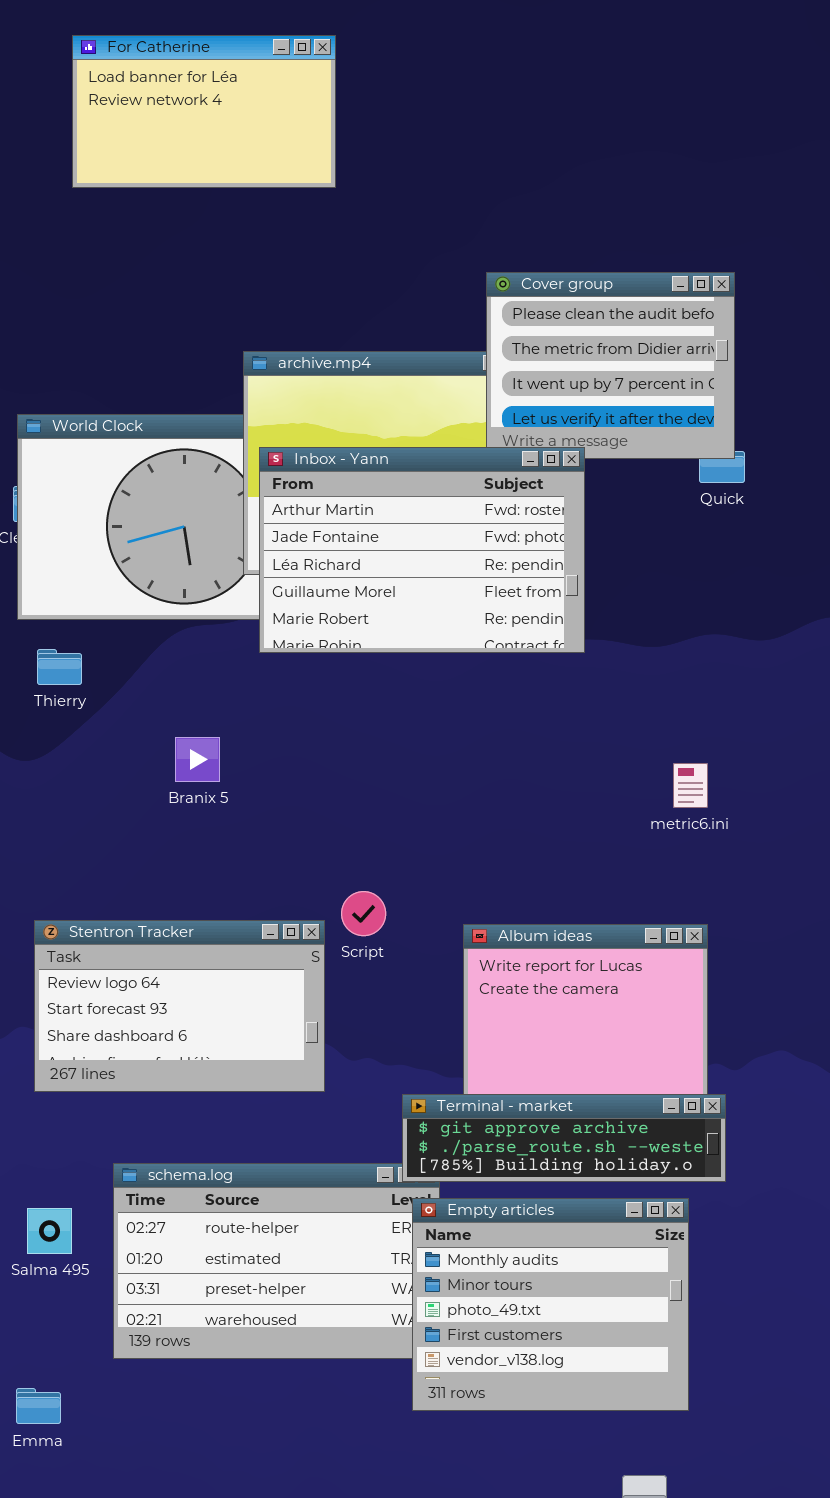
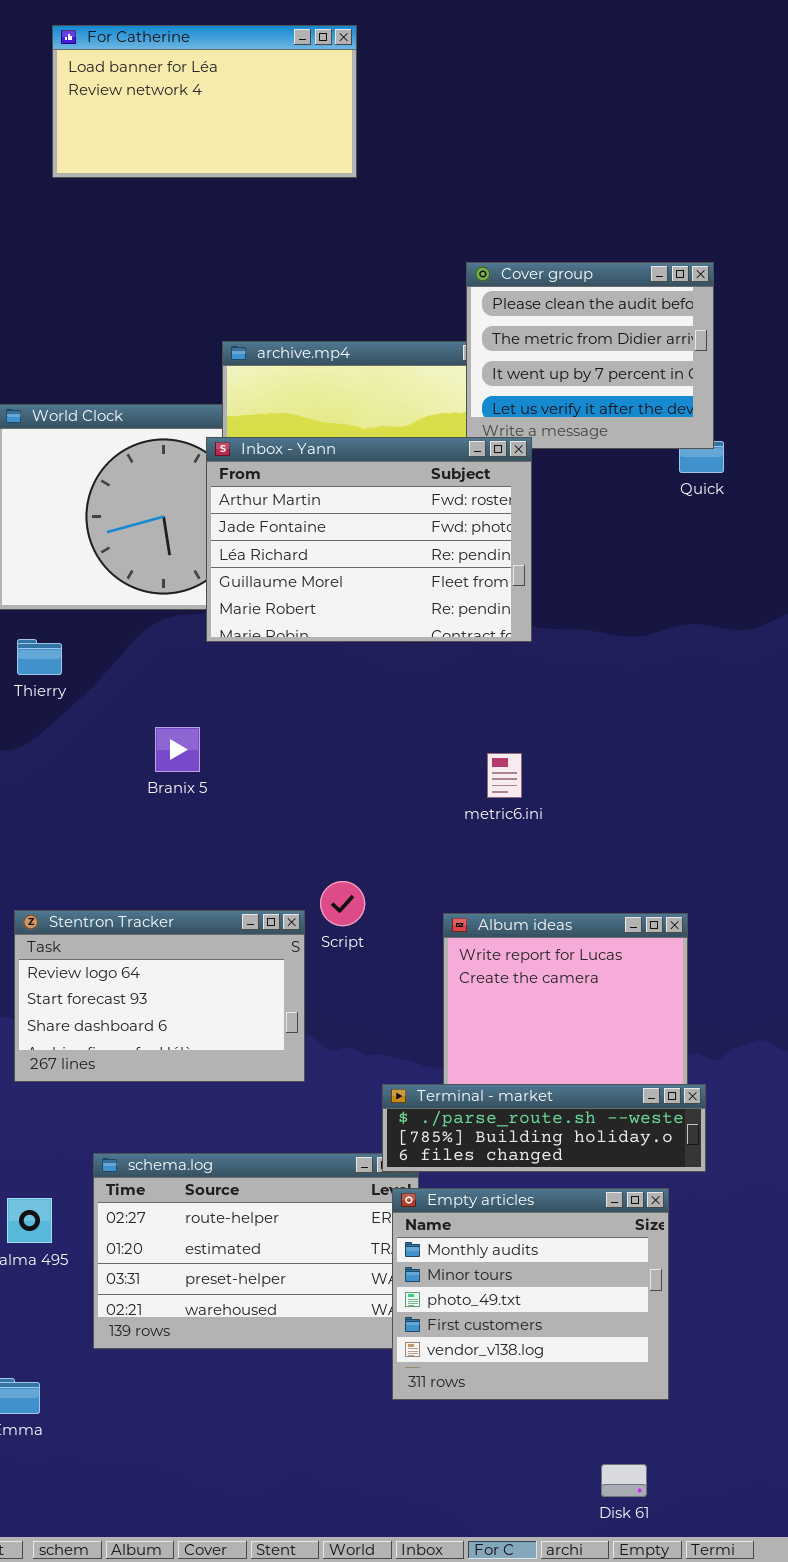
For Catherine: [72,35,336,188] -> [52,25,357,178], resized
Inbox - Yann: [259,447,585,653] -> [206,437,532,642], moved
metric6.ini: [673,763,708,808] -> [487,753,522,798], moved
Terminal - market: [402,1094,726,1182] -> [382,1084,706,1172], scrolled down 1 row

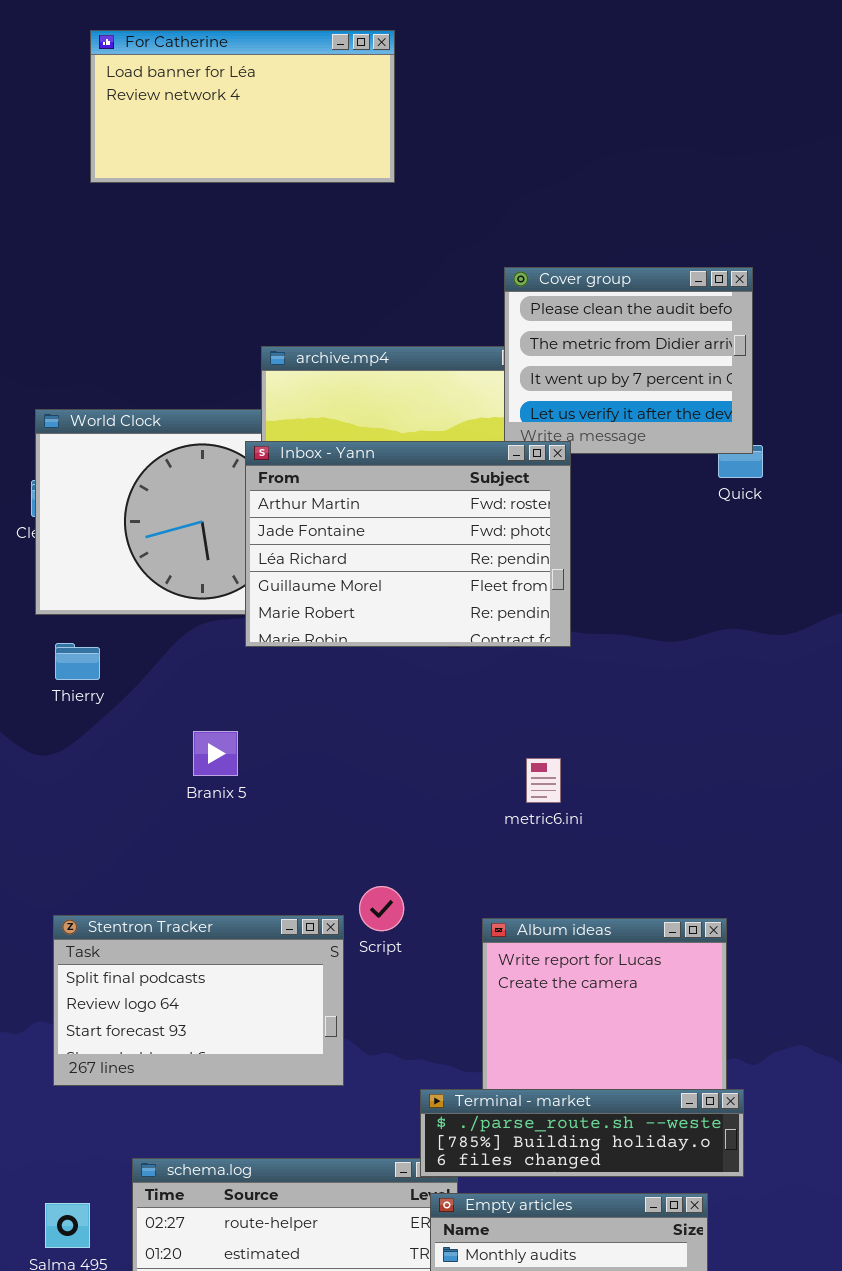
Stentron Tracker: [14,910,305,1082] -> [53,915,344,1086], scrolled up 1 row

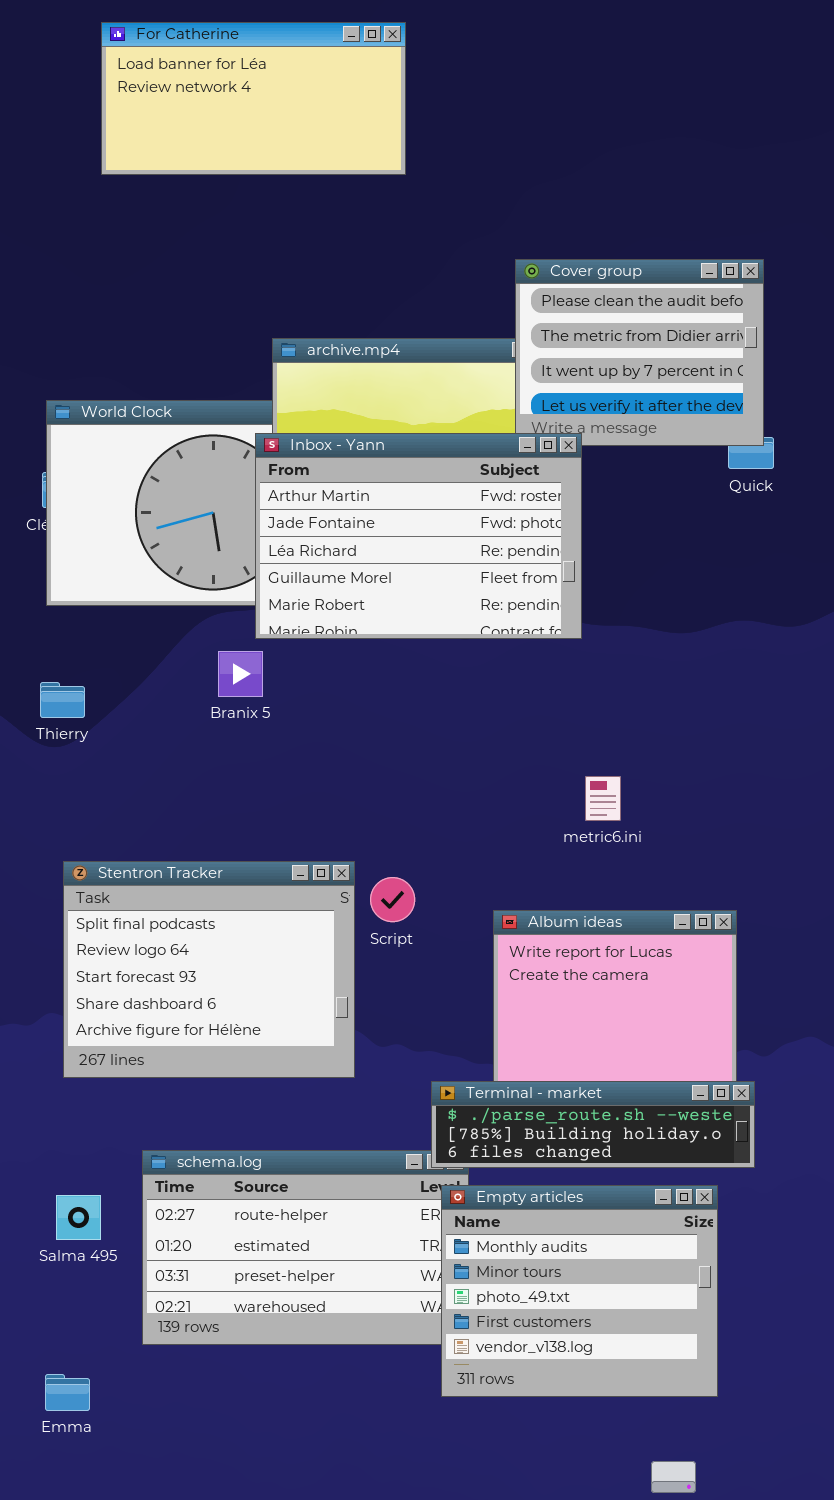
Thierry: [55,643,100,680] -> [40,682,85,718], moved
Branix 5: [193,731,238,776] -> [218,651,263,697], moved
metric6.ini: [526,758,561,803] -> [585,776,621,821], moved
Stentron Tracker: [53,915,344,1086] -> [63,861,355,1078], resized

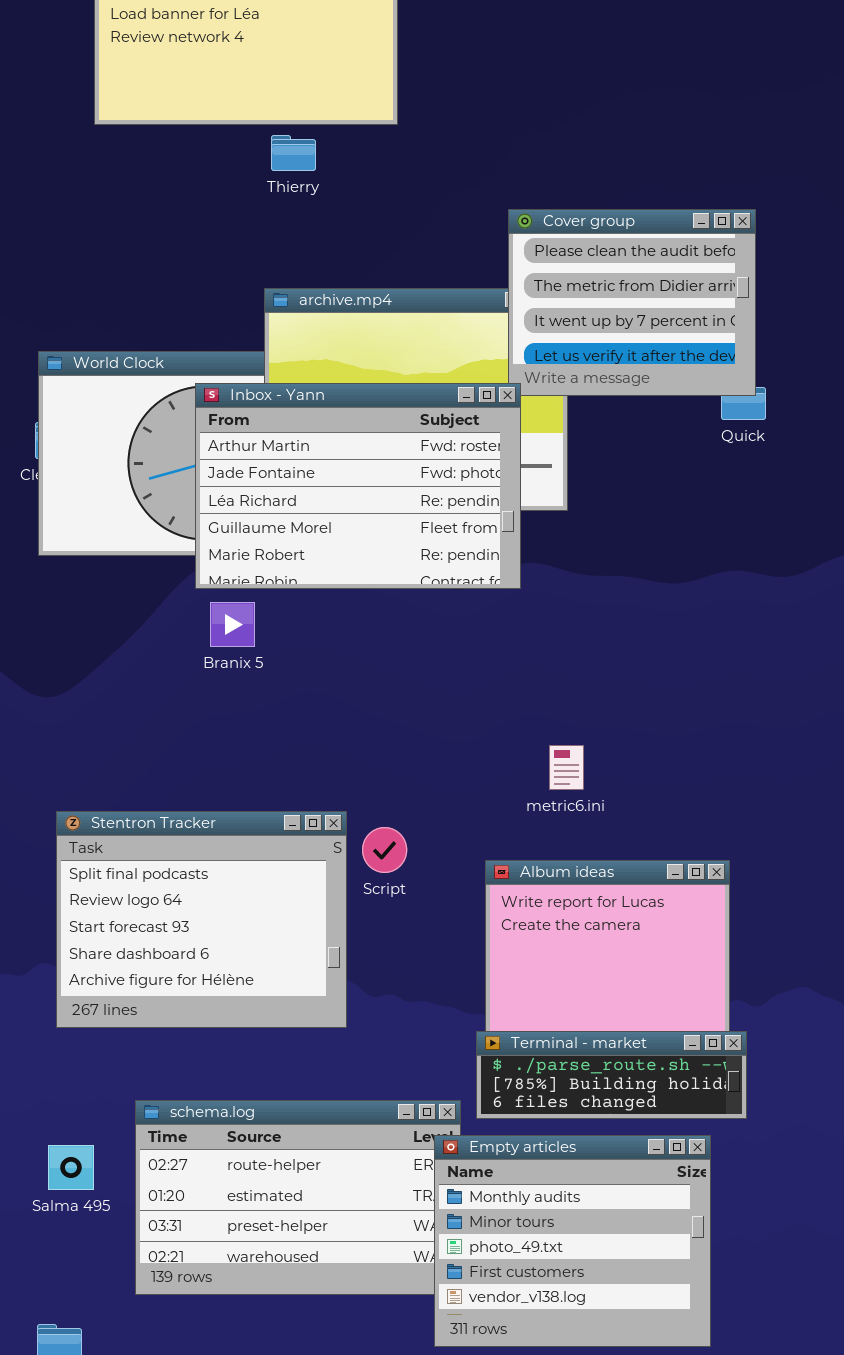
Inbox - Yann: [255,433,582,639] -> [195,383,521,589], moved
Thierry: [40,682,85,718] -> [271,135,316,171], moved
metric6.ini: [585,776,621,821] -> [549,745,584,790], moved
Terminal - market: [431,1081,755,1168] -> [476,1031,747,1119], resized

